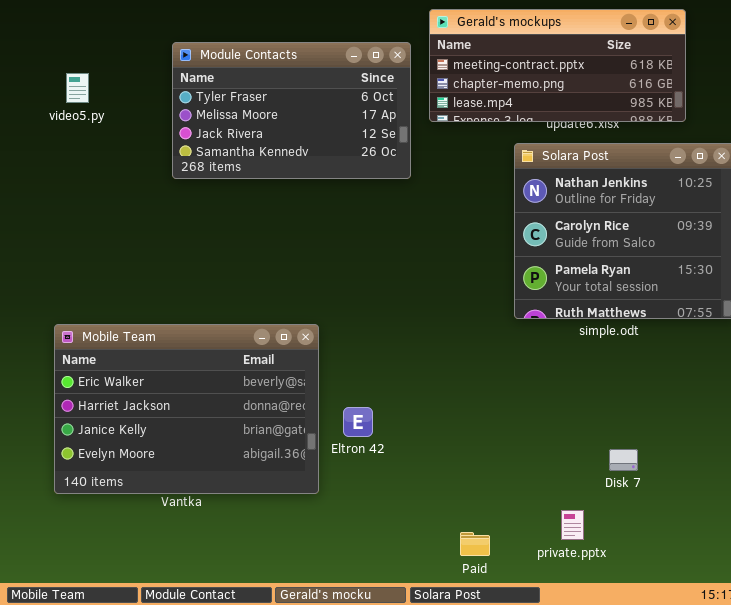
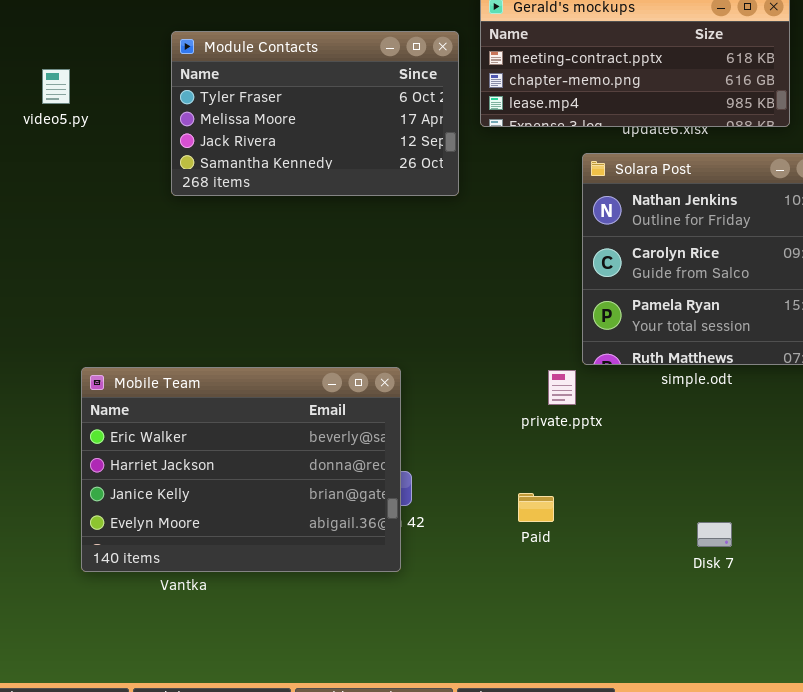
Mobile Team: [54,324,319,494] -> [81,367,401,572], moved
private.pptx: [561,510,584,540] -> [548,370,576,405], moved
Paid: [460,532,490,556] -> [518,493,554,522], moved

